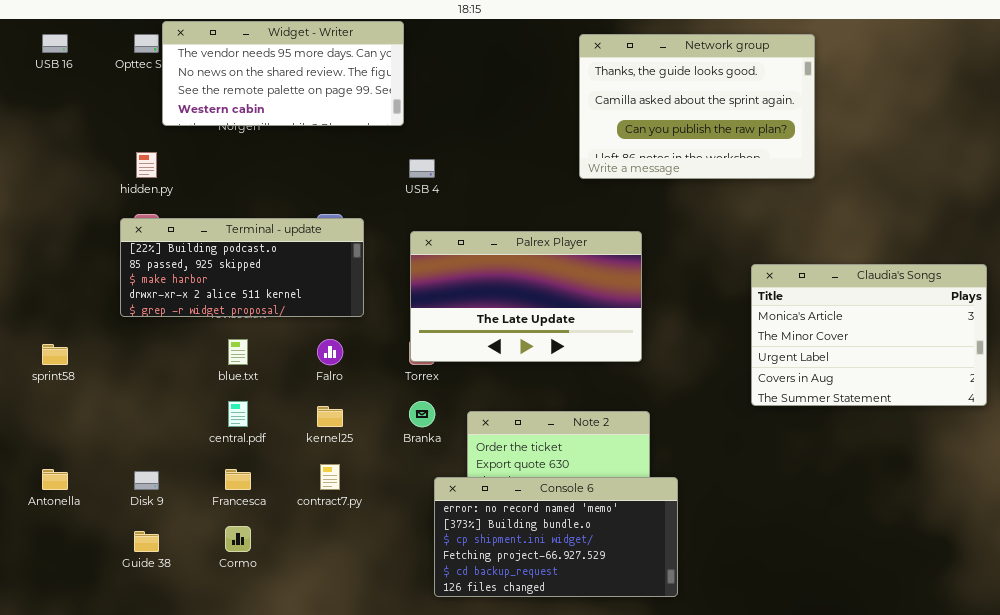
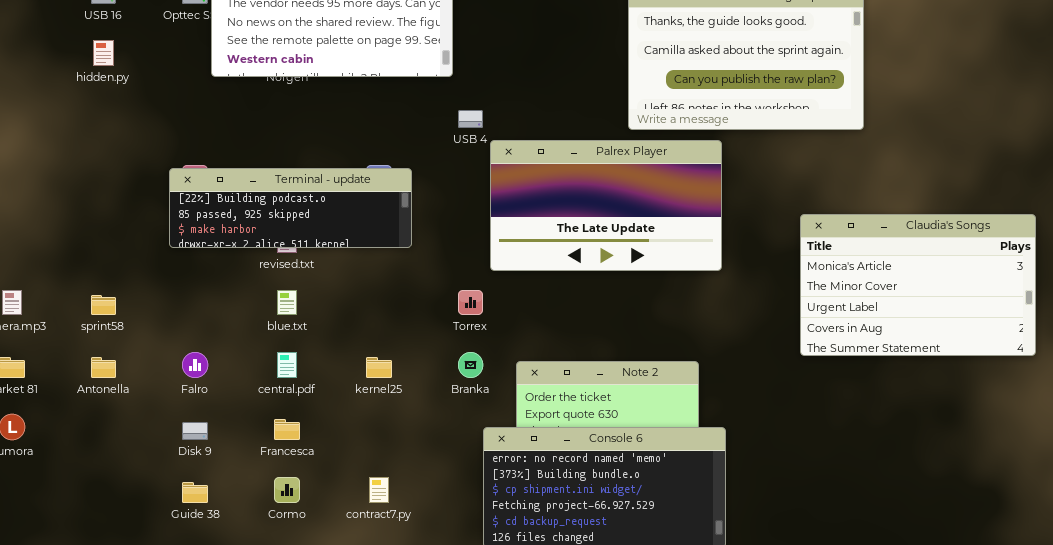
hidden.py: [136,152,157,178] -> [93,40,114,66], moved
Terminal - update: [120,218,364,317] -> [169,168,412,248], resized
Palrex Player: [410,231,642,362] -> [490,140,722,271], moved
Falro: [317,339,343,365] -> [182,352,208,378], moved
contract7.py: [320,464,340,490] -> [369,477,389,503], moved
Antonella: [42,469,68,490] -> [91,357,116,378], moved

